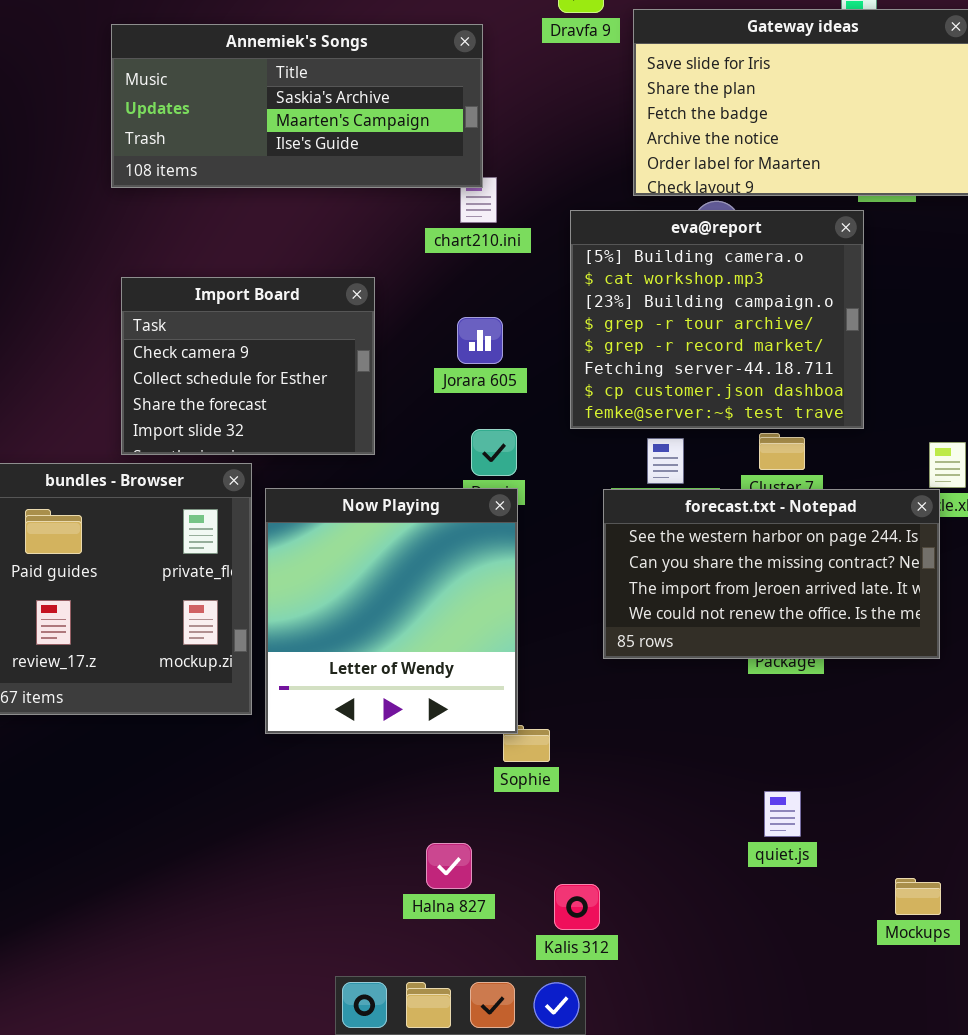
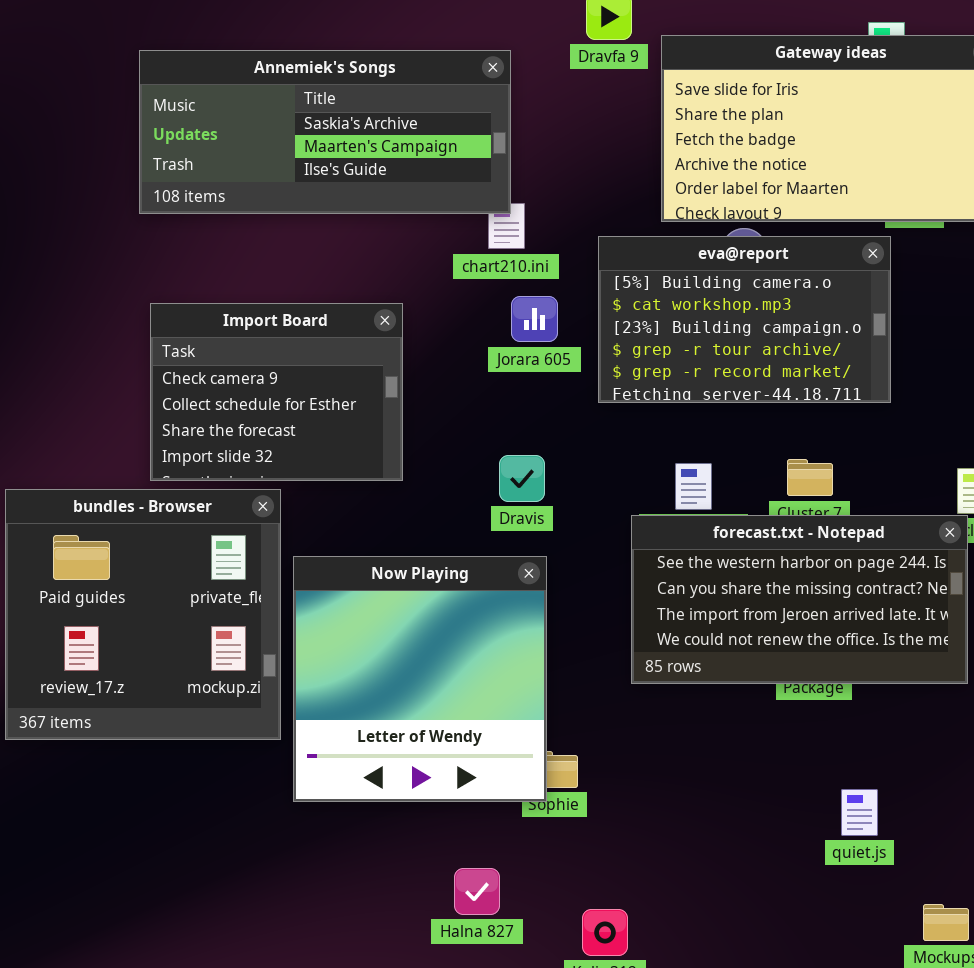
eva@report: [570,210,864,429] -> [598,236,891,403], resized
Jorara 605: [457,317,503,364] -> [511,296,558,342], moved
Now Playing: [265,488,518,734] -> [293,556,547,802], moved
quiet.js: [764,791,801,837] -> [841,789,878,836], moved

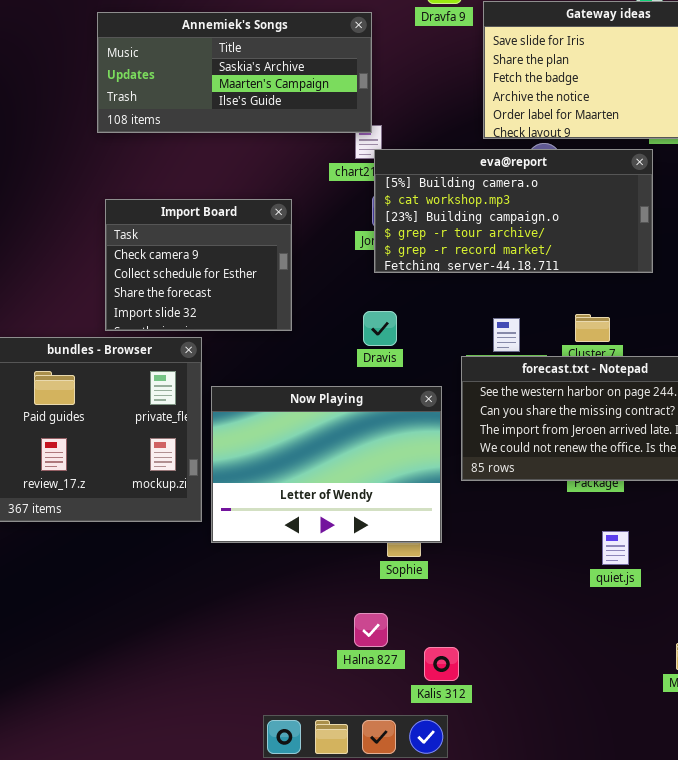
eva@report: [598,236,891,403] -> [374,149,653,273], resized
Now Playing: [293,556,547,802] -> [211,386,442,543], resized
quiet.js: [841,789,878,836] -> [602,531,629,565], moved
Halna 827: [454,868,500,915] -> [354,613,388,647], moved

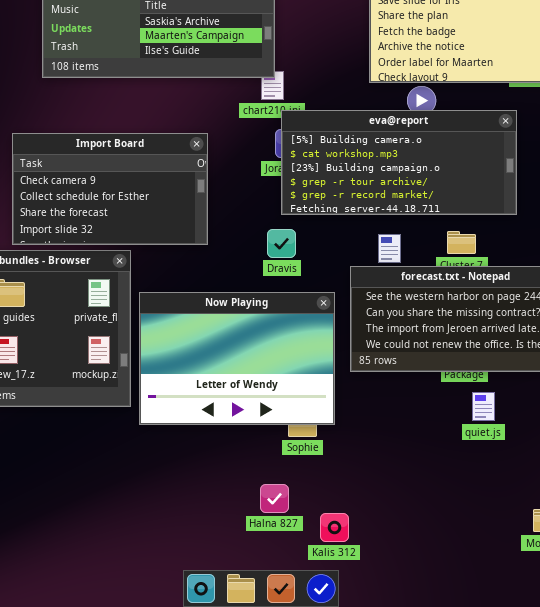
eva@report: [374,149,653,273] -> [281,110,517,215], moved
Import Board: [105,199,292,331] -> [12,133,208,245], resized
quiet.js: [602,531,629,565] -> [472,392,495,421], moved

